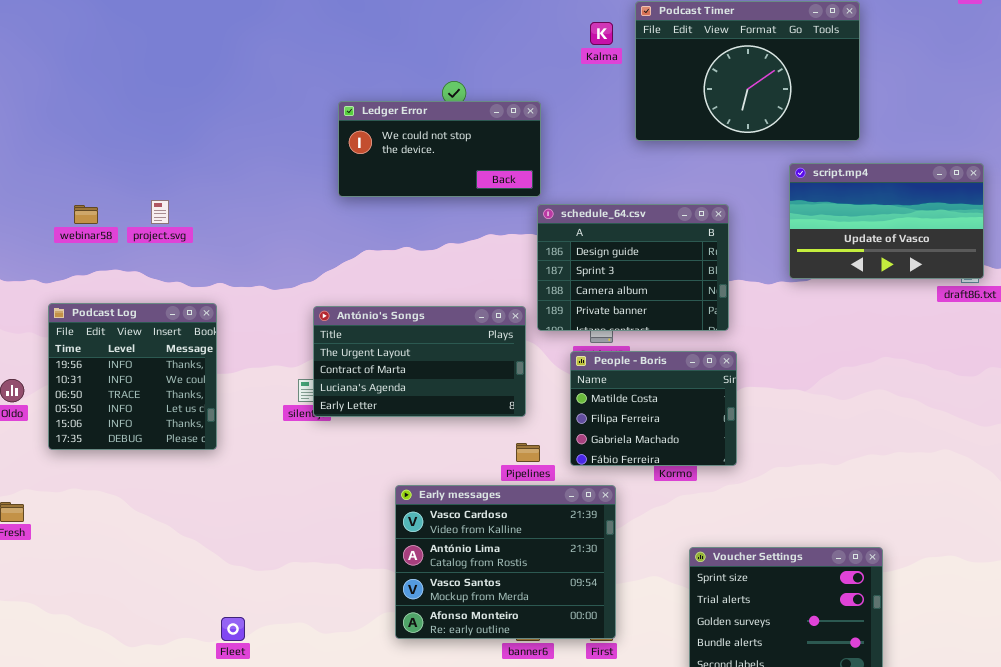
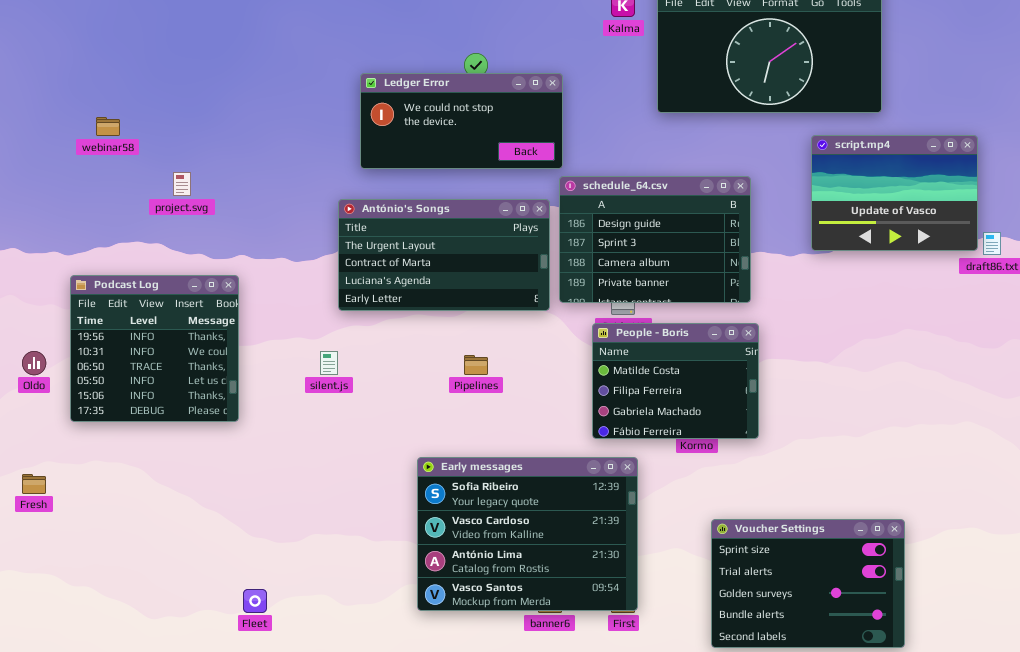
script.mp4: [789,163,984,279] -> [811,135,978,251], resized
webinar58: [74,205,98,224] -> [96,117,120,136], moved
António's Songs: [313,306,526,417] -> [338,199,550,311], moved
Pipelines: [516,443,540,462] -> [464,355,488,375], moved
Early messages: [395,485,616,639] -> [417,457,638,611], scrolled up 1 row

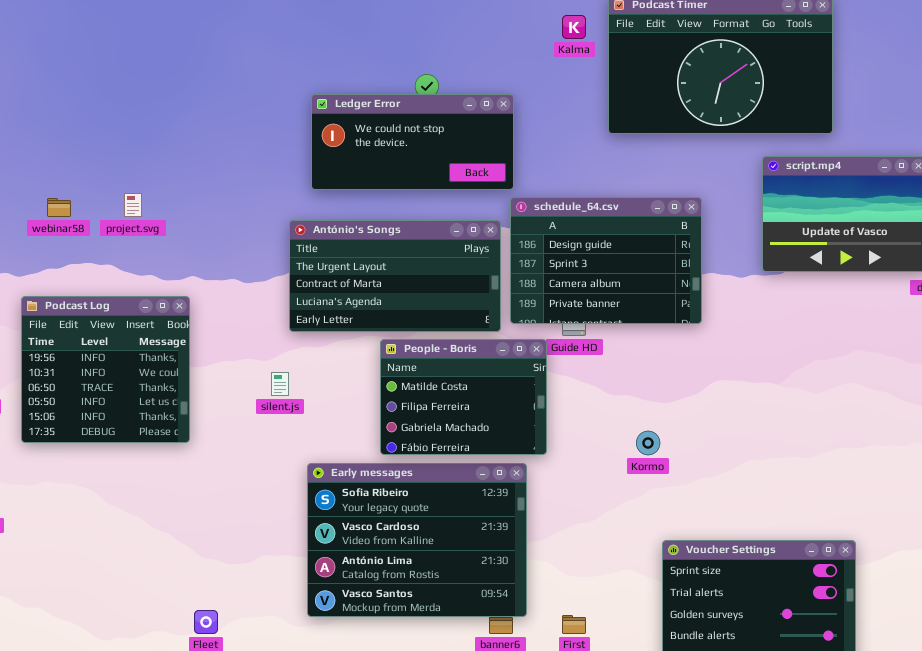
webinar58: [96,117,120,136] -> [47,198,71,217], moved
People - Boris: [592,323,759,439] -> [380,339,547,455], moved
Early messages: [417,457,638,611] -> [307,463,527,617], moved

